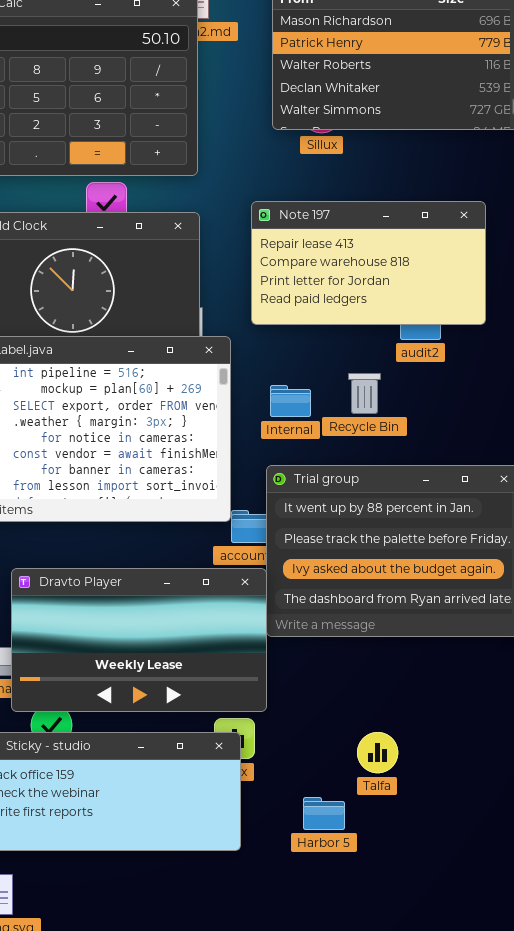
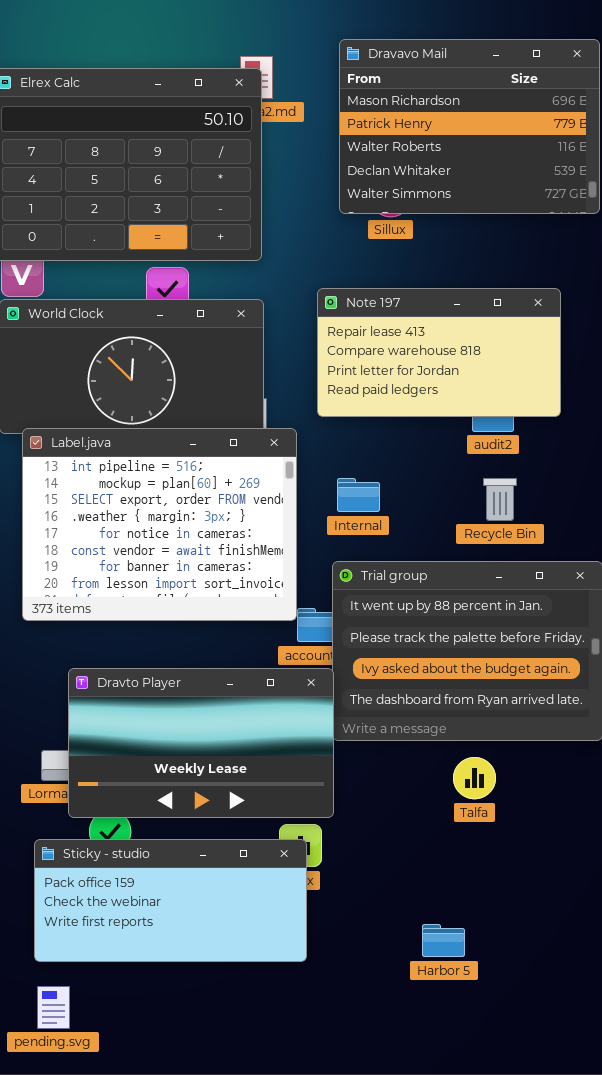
Recycle Bin: [348,373,381,414] -> [483,478,517,521], moved
Talfa: [357,732,398,773] -> [453,757,496,799], moved
Harbor 5: [303,797,345,830] -> [422,924,465,957], moved

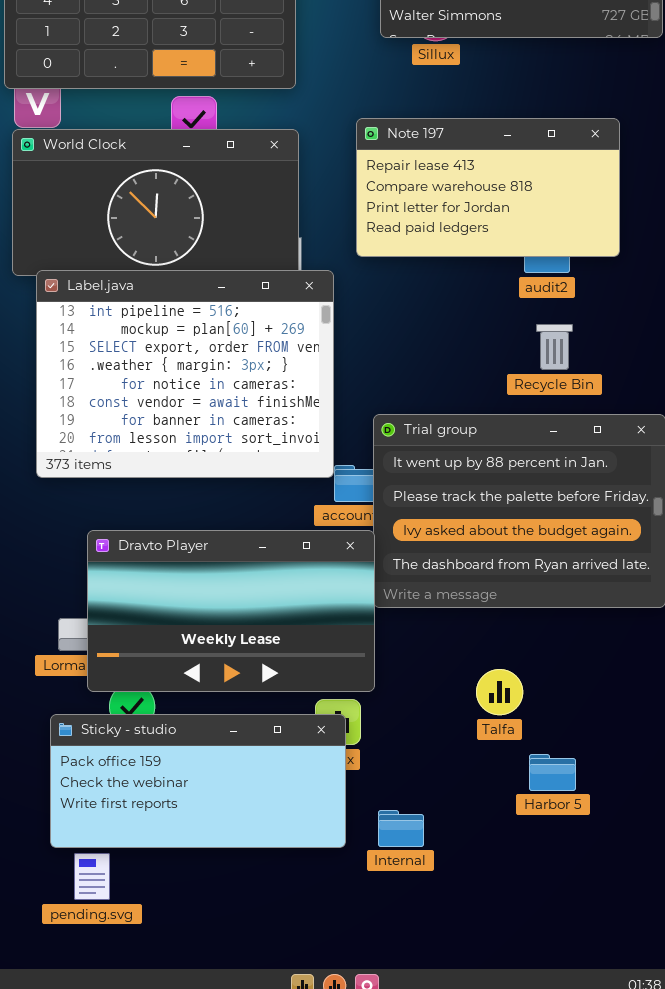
Internal: [337,478,380,512] -> [378,810,424,847], moved
Talfa: [453,757,496,799] -> [476,669,523,715], moved
Harbor 5: [422,924,465,957] -> [529,754,576,791], moved
pending.svg: [37,986,70,1029] -> [74,853,110,900], moved

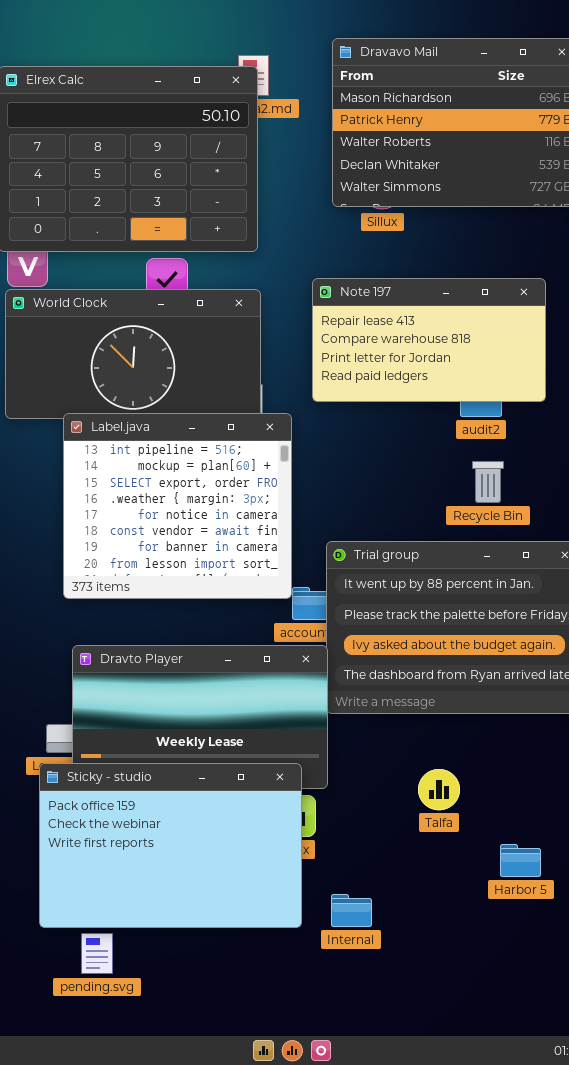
Label.java: [36,270,334,478] -> [63,413,292,599], resized
Sticky - studio: [50,714,346,848] -> [39,763,302,928], resized
Harbor 5: [529,754,576,791] -> [500,844,541,877], moved
pending.svg: [74,853,110,900] -> [81,933,113,974], moved

